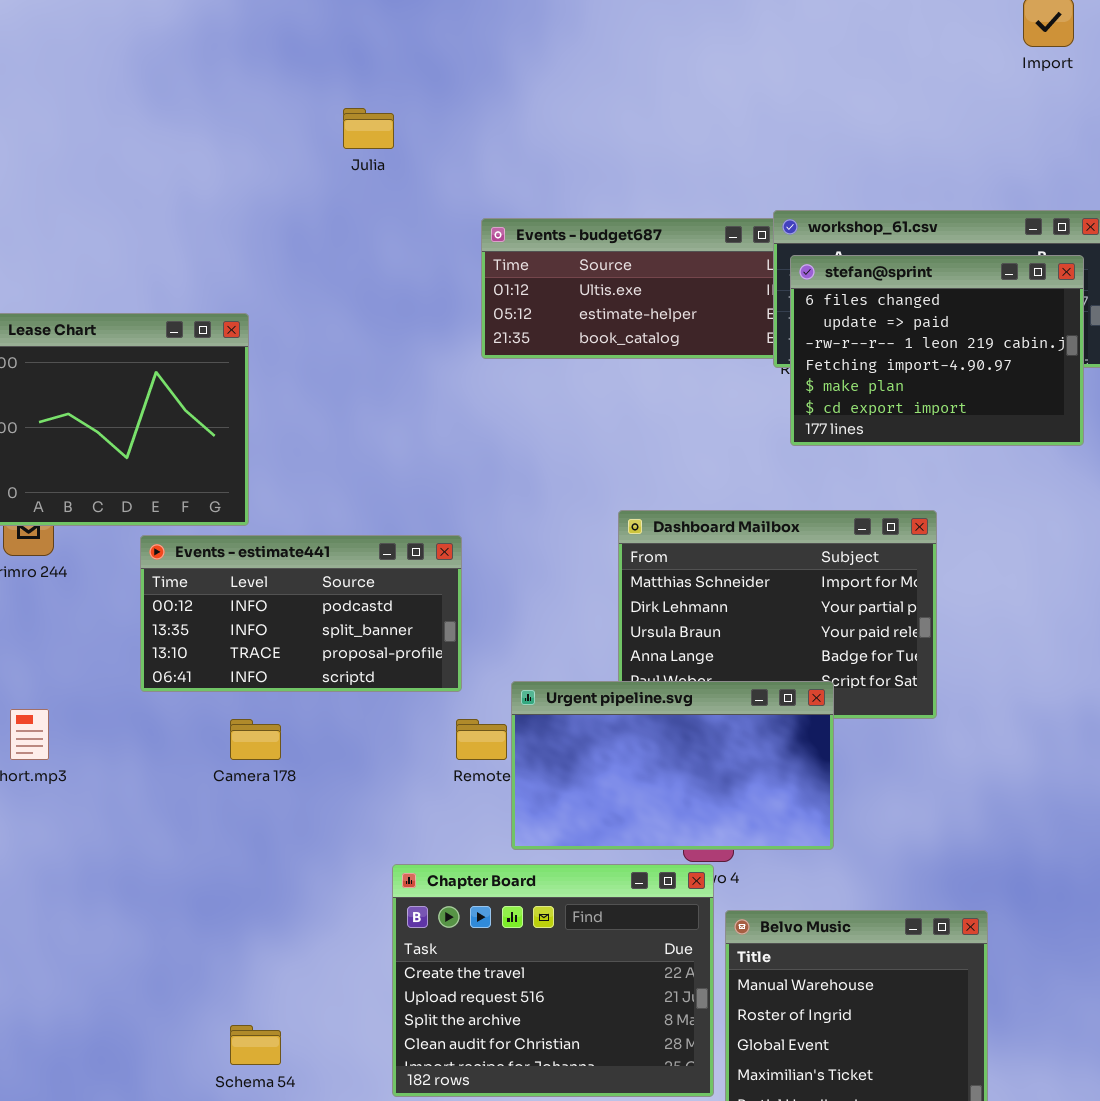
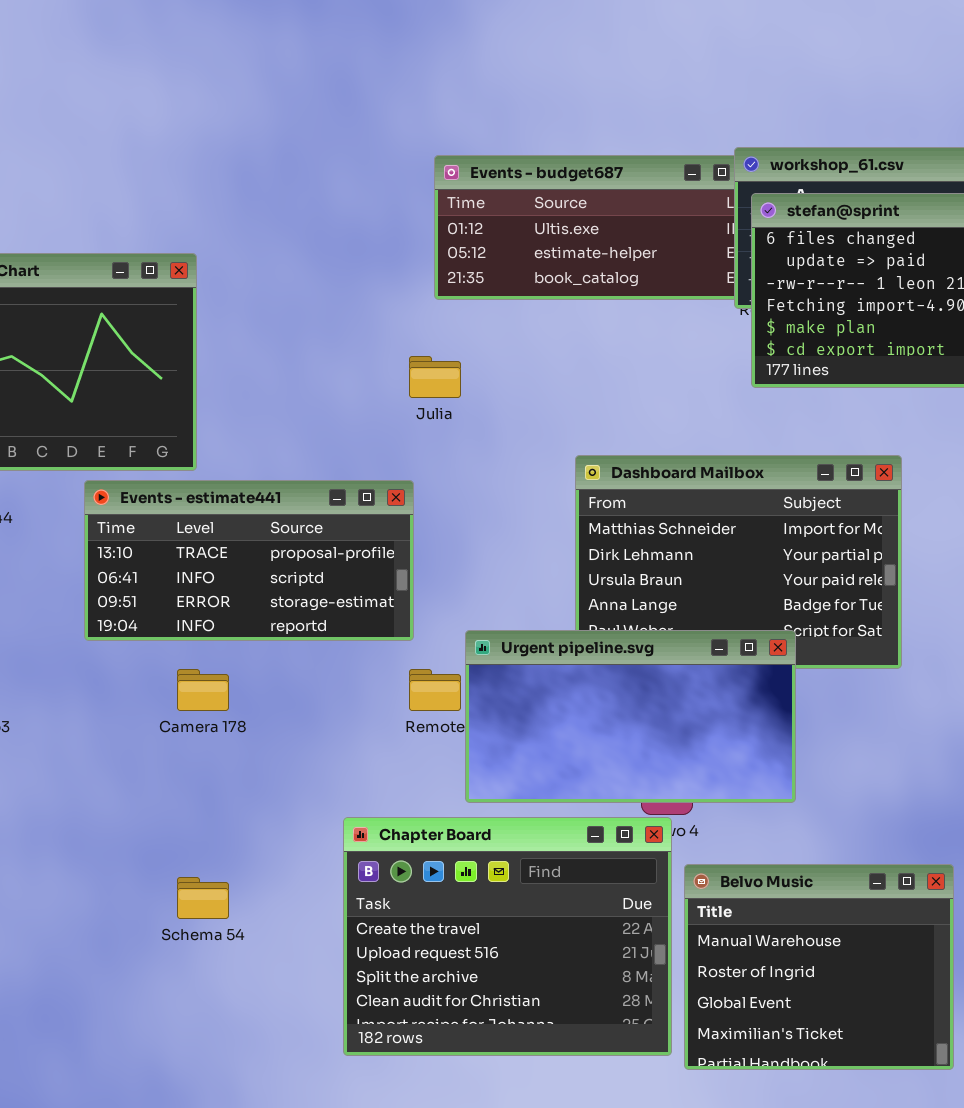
Julia: [343,108,394,149] -> [409,356,461,398], moved
Events - estimate441: [140,535,462,692] -> [84,480,414,641], scrolled down 2 rows
Schema 54: [230,1025,281,1065] -> [177,877,229,919], moved

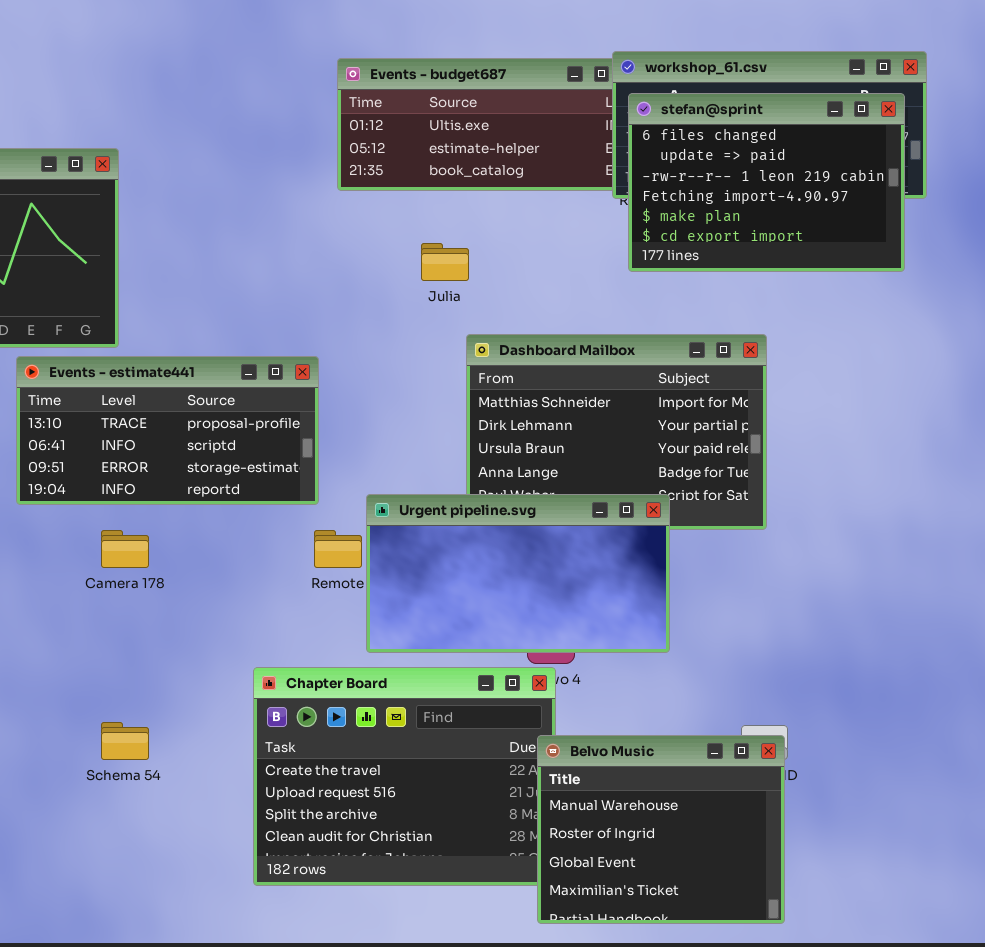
Julia: [409,356,461,398] -> [421,243,469,281], moved
Belvo Music: [684,864,954,1070] -> [537,735,785,924], moved

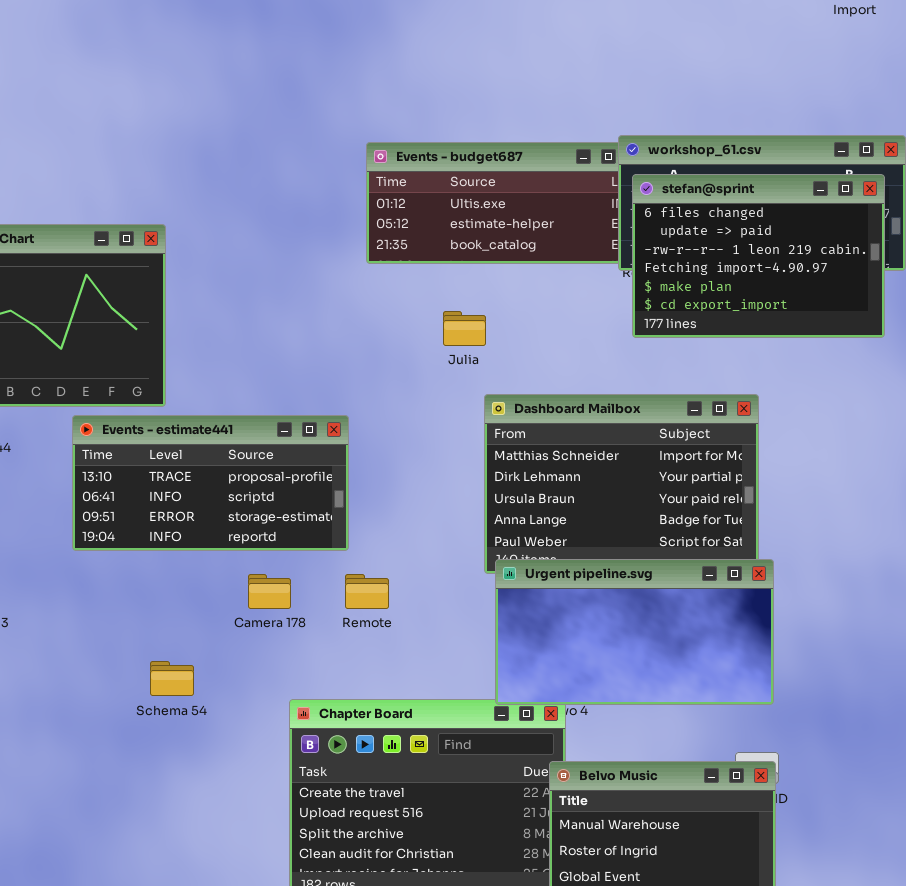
Urgent pipeline.svg: [366,494,670,653] -> [495,559,774,705], moved
Camera 178: [101,530,149,568] -> [248,574,291,609], moved
Schema 54: [101,722,149,760] -> [150,661,194,696], moved

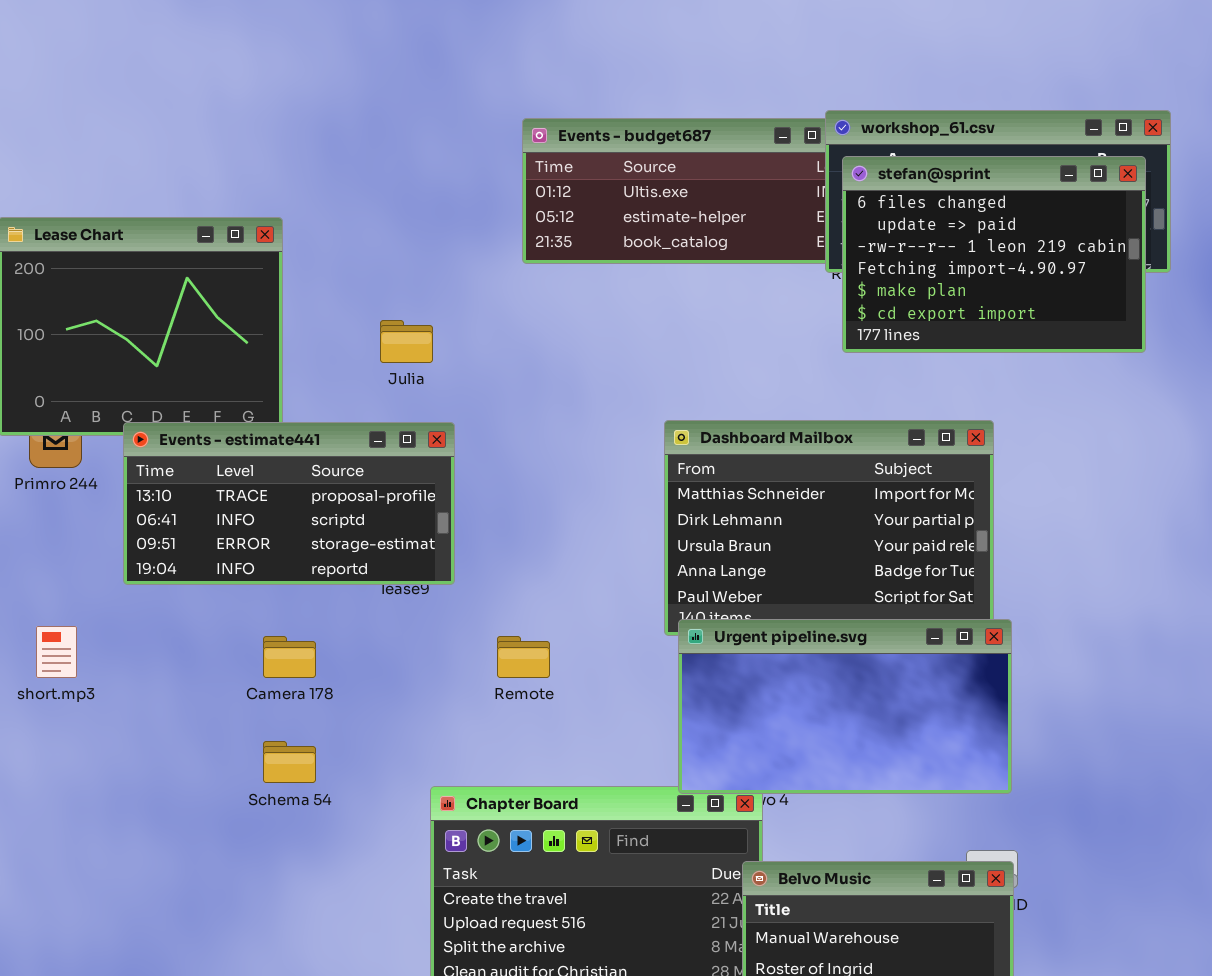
Julia: [443,311,486,346] -> [380,320,433,363], moved
Events - estimate441: [72,415,349,551] -> [123,422,455,585], moved
Camera 178: [248,574,291,609] -> [263,636,316,678], moved

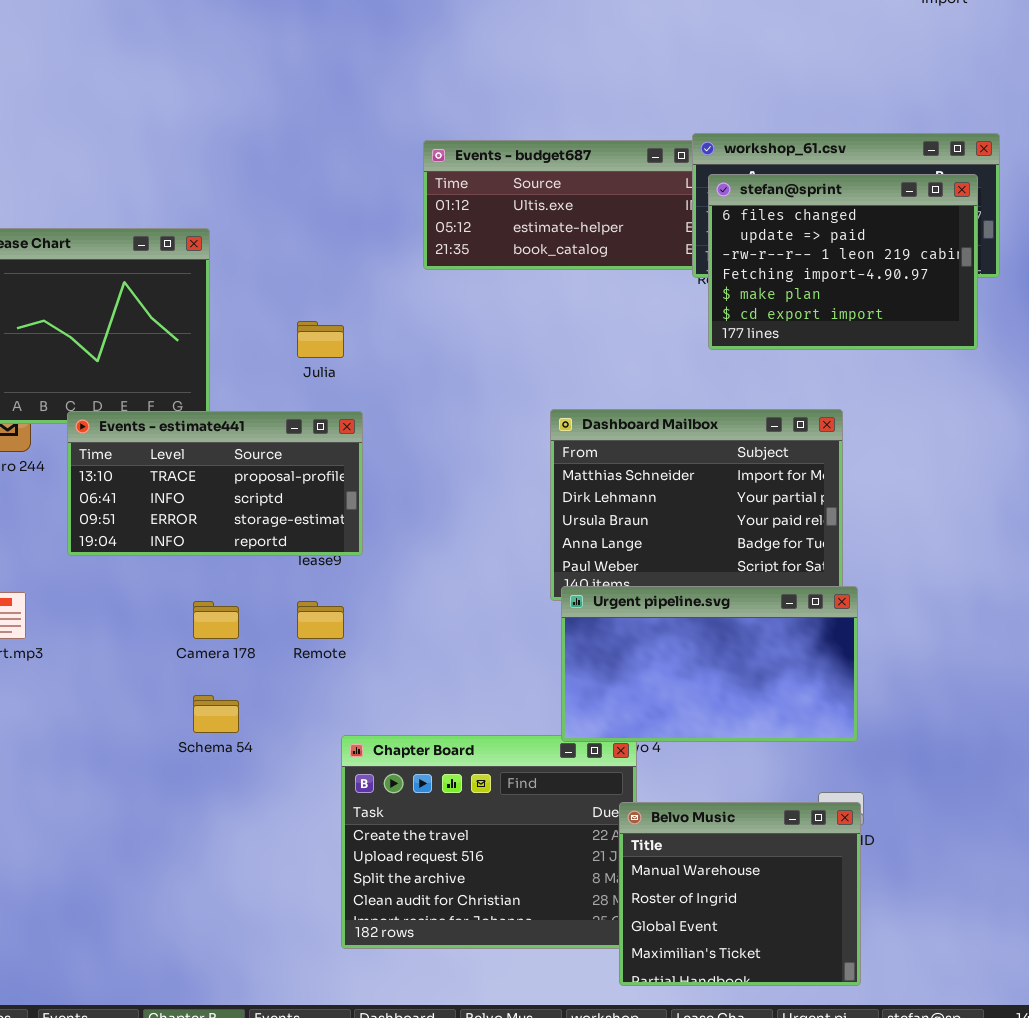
Remote: [497,636,550,678] -> [297,601,344,639], moved

